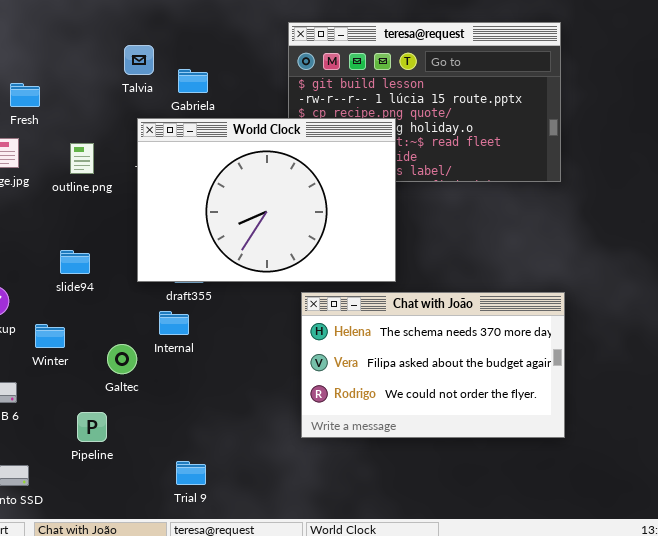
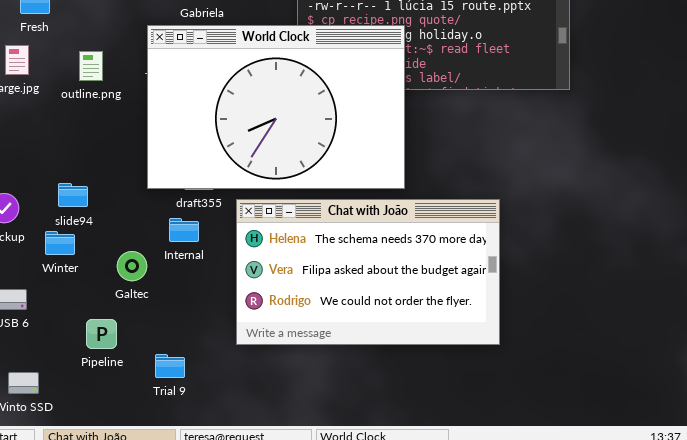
slide94: [60,250,90,274] -> [58,183,88,207], moved
Chat with João: [301,292,565,438] -> [236,199,500,345], moved
Trial 9: [176,461,206,485] -> [155,354,185,378], moved

